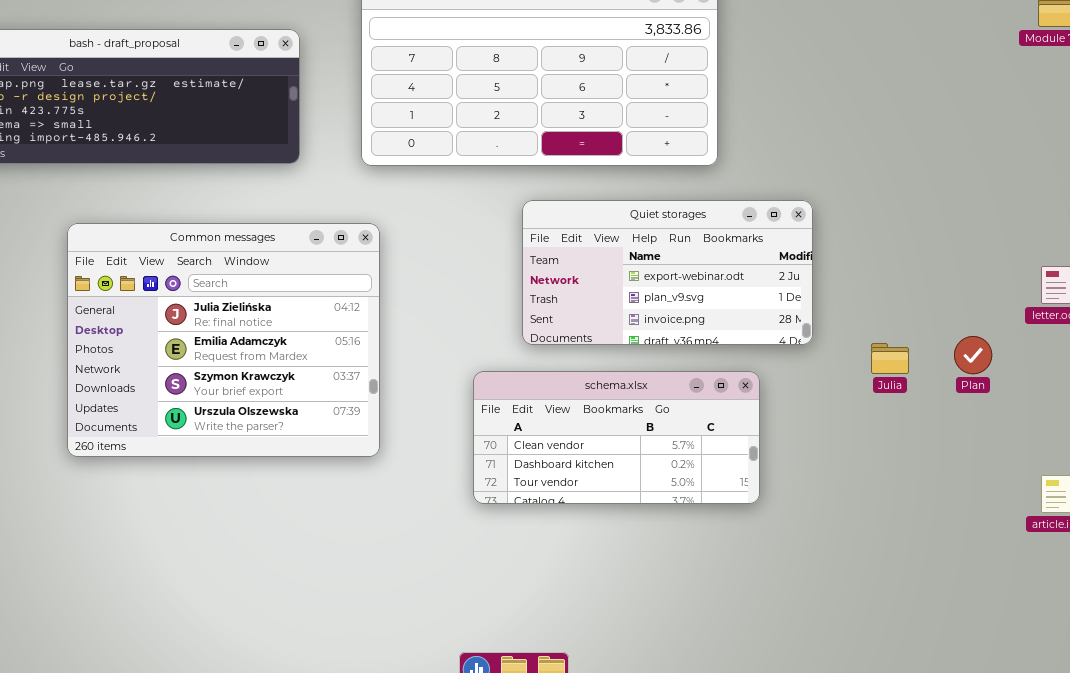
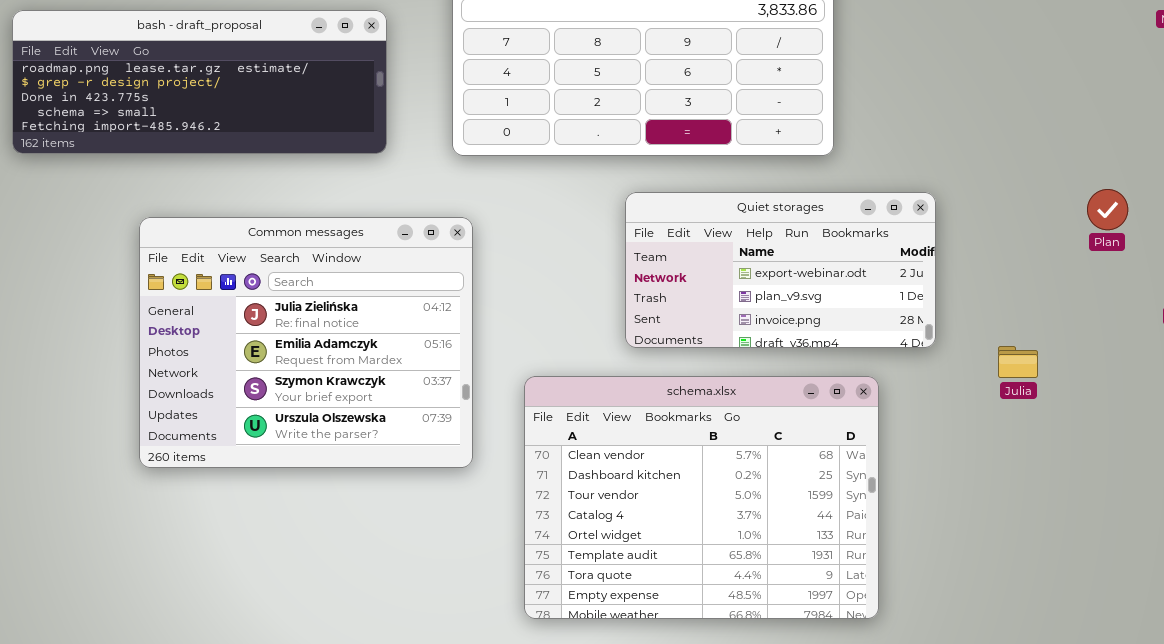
Plan: [954,336,992,374] -> [1087,189,1128,230], moved
schema.xlsx: [473,371,760,504] -> [524,376,879,619], resized

